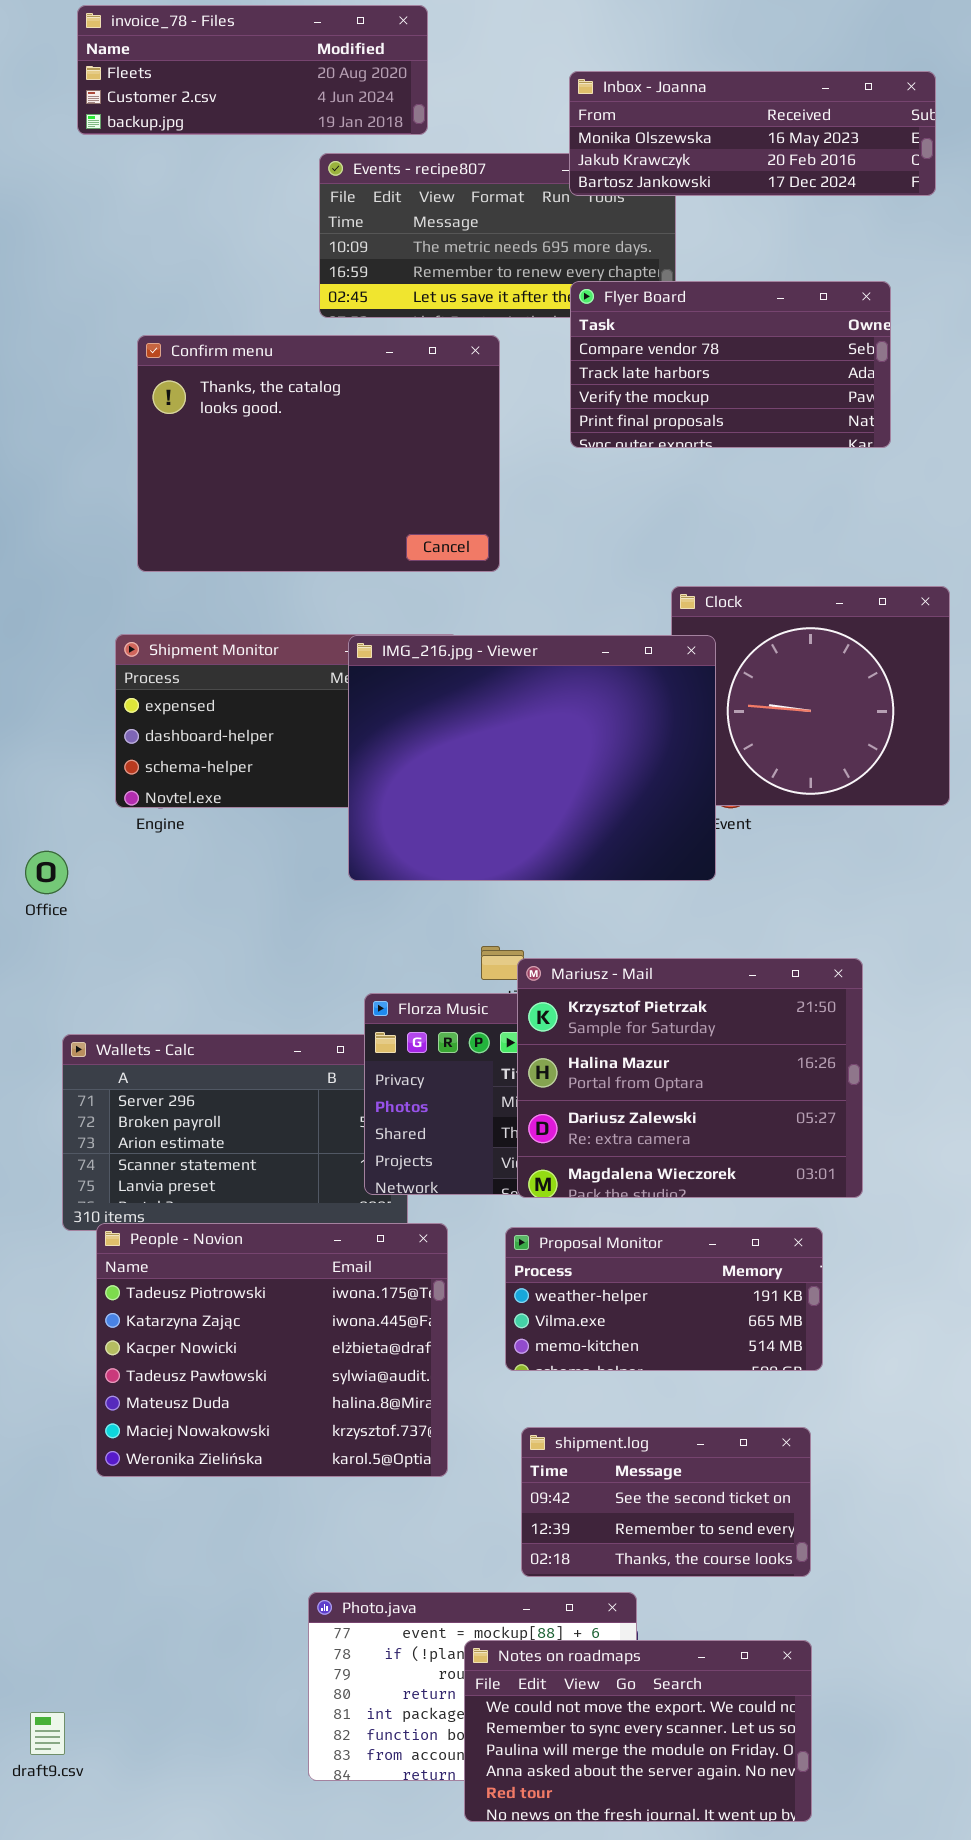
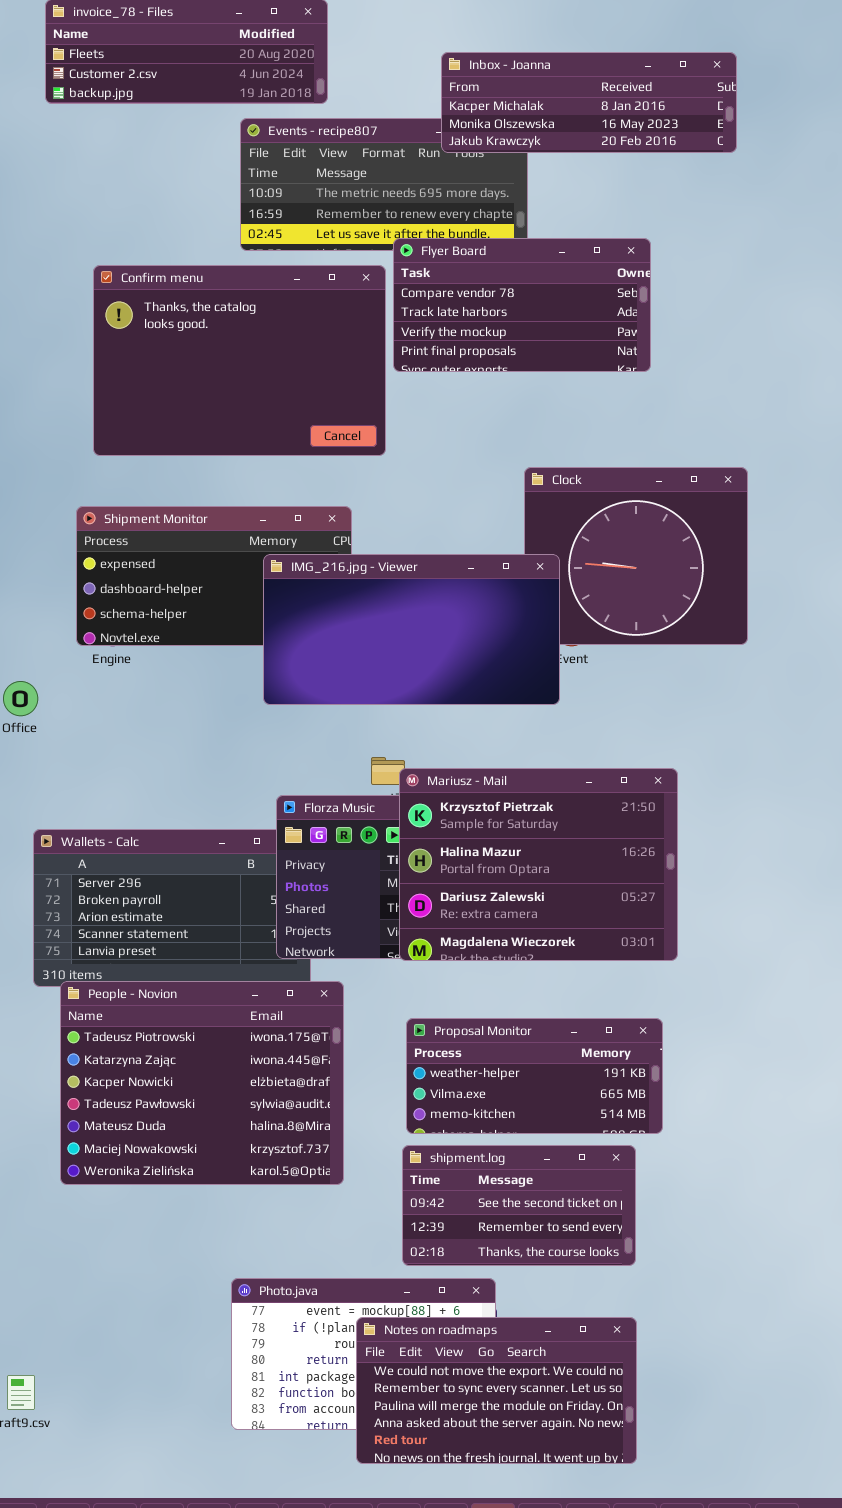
Inbox - Joanna: [569,71,936,196] -> [441,52,737,153], scrolled up 1 row
Flyer Board: [570,281,891,448] -> [393,238,651,372], moved
IMG_216.jpg - Viewer: [348,635,716,881] -> [263,554,560,705], resized
Proposal Monitor: [505,1227,823,1371] -> [406,1018,663,1134], moved

